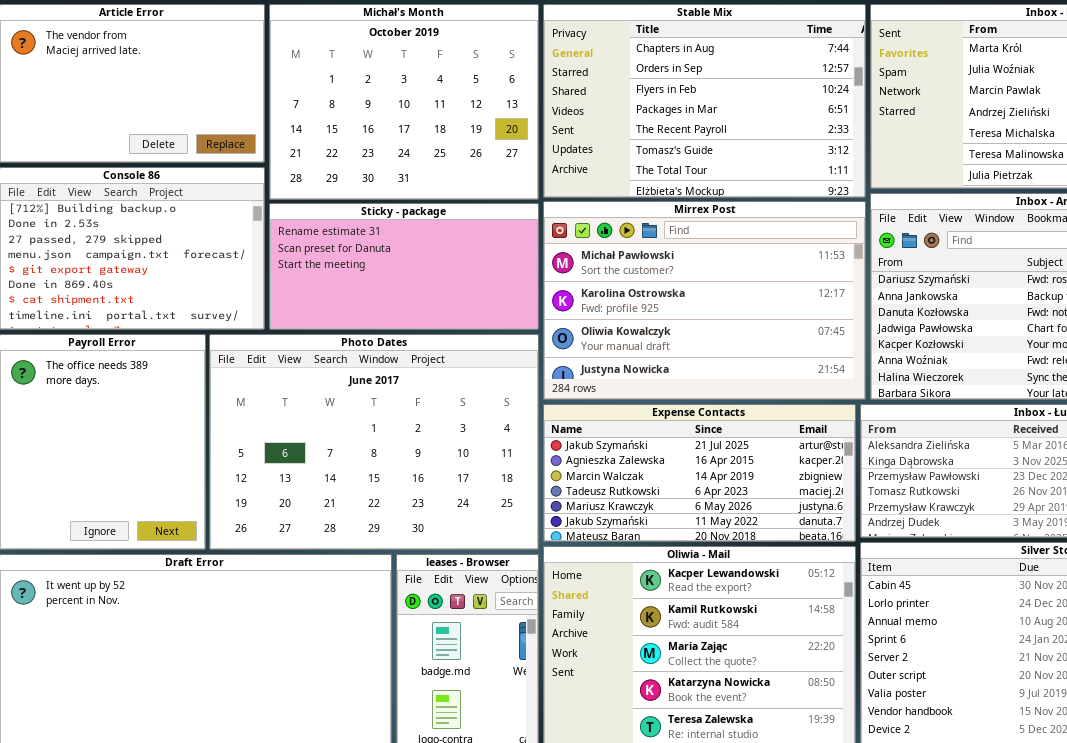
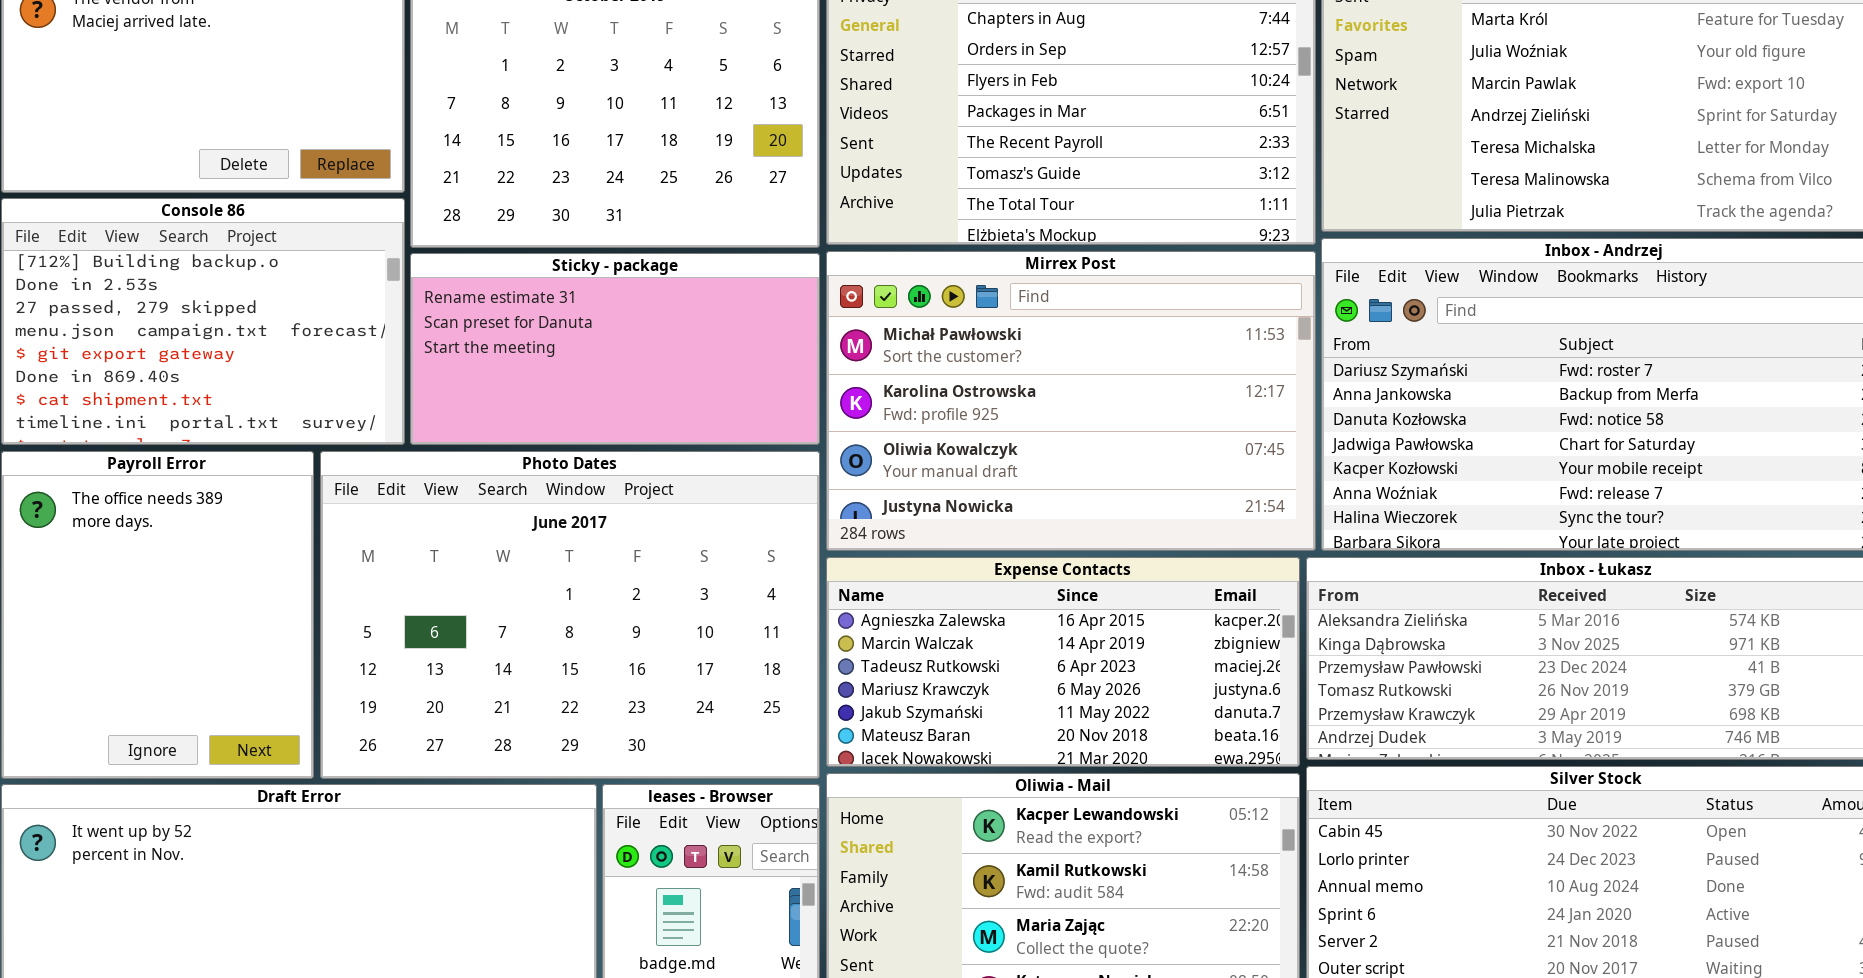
Expense Contacts: [543,404,856,542] -> [826,557,1300,767], scrolled down 1 row

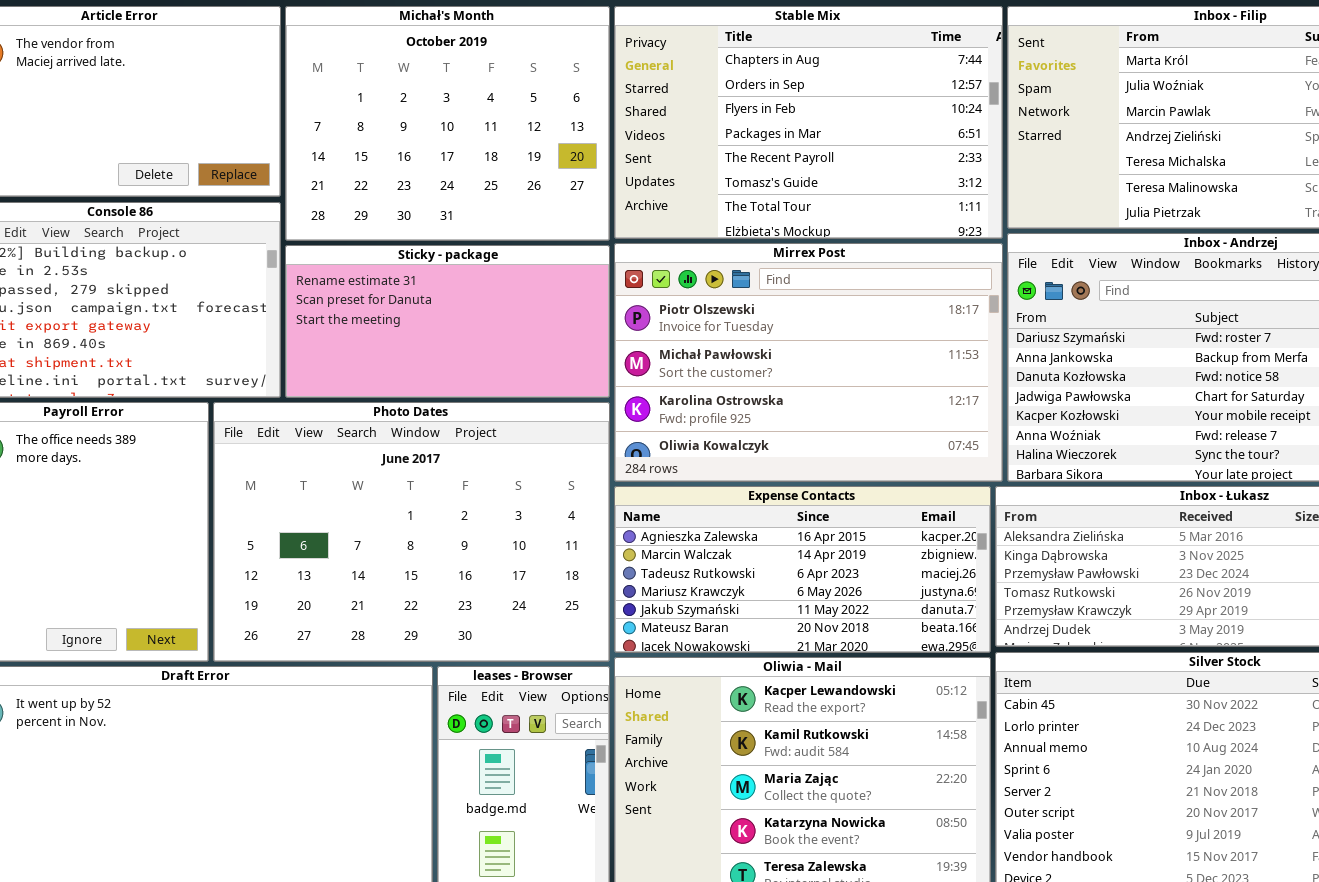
Mirrex Post: [826,251,1316,551] -> [614,243,1003,482], scrolled up 1 row

